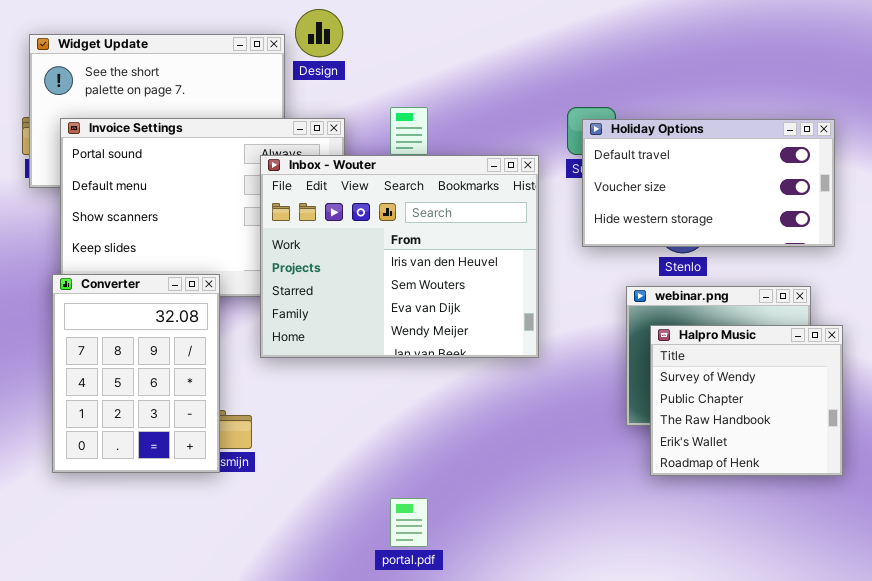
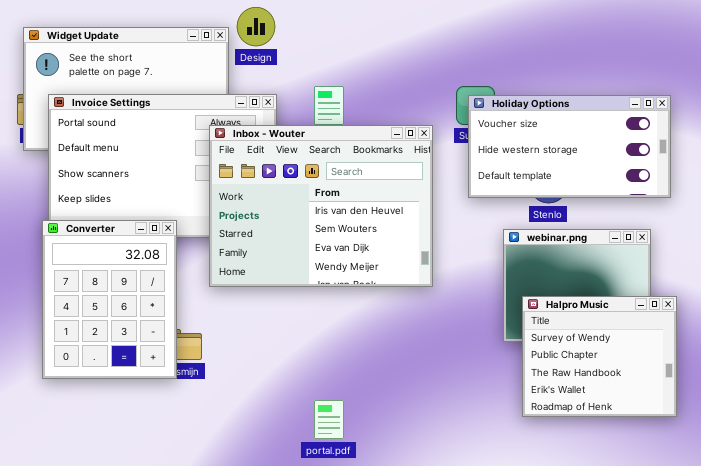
Holiday Options: [582,119,835,247] -> [468,95,671,198], scrolled down 1 row
Halpro Music: [650,325,843,476] -> [522,296,677,417], moved

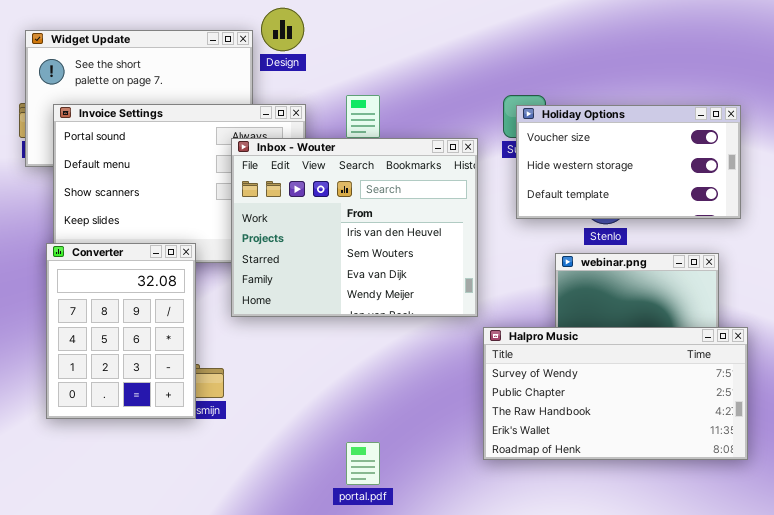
Halpro Music: [522,296,677,417] -> [483,327,748,460], resized

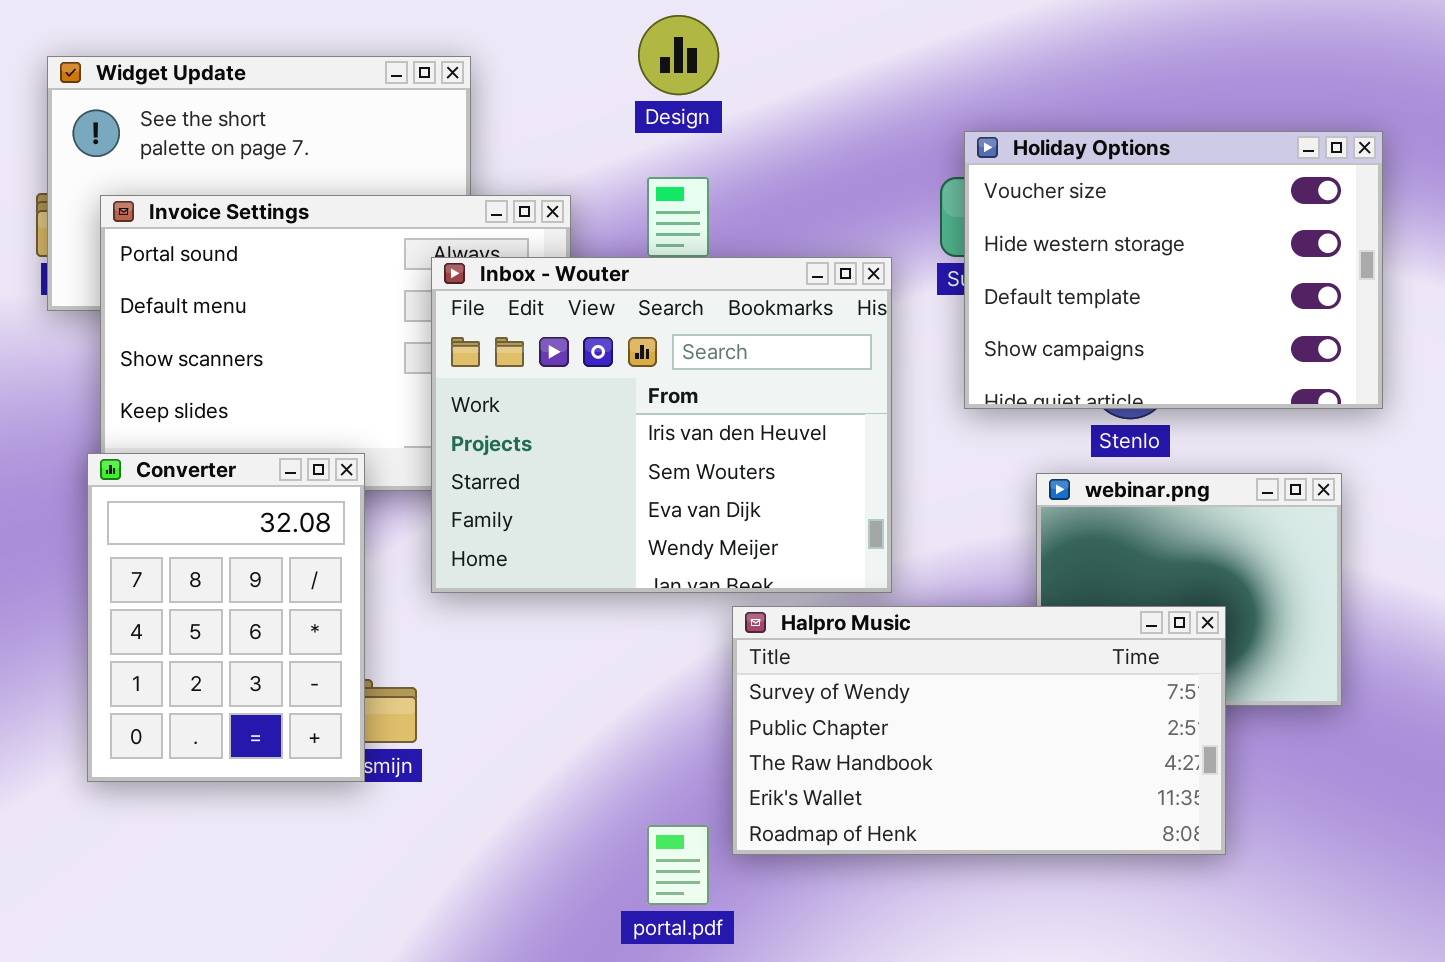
Design: [261,8,304,51] -> [638,15,719,95], moved
Holiday Options: [516,105,741,219] -> [964,131,1383,409], resized
Halpro Music: [483,327,748,460] -> [732,606,1226,855], moved

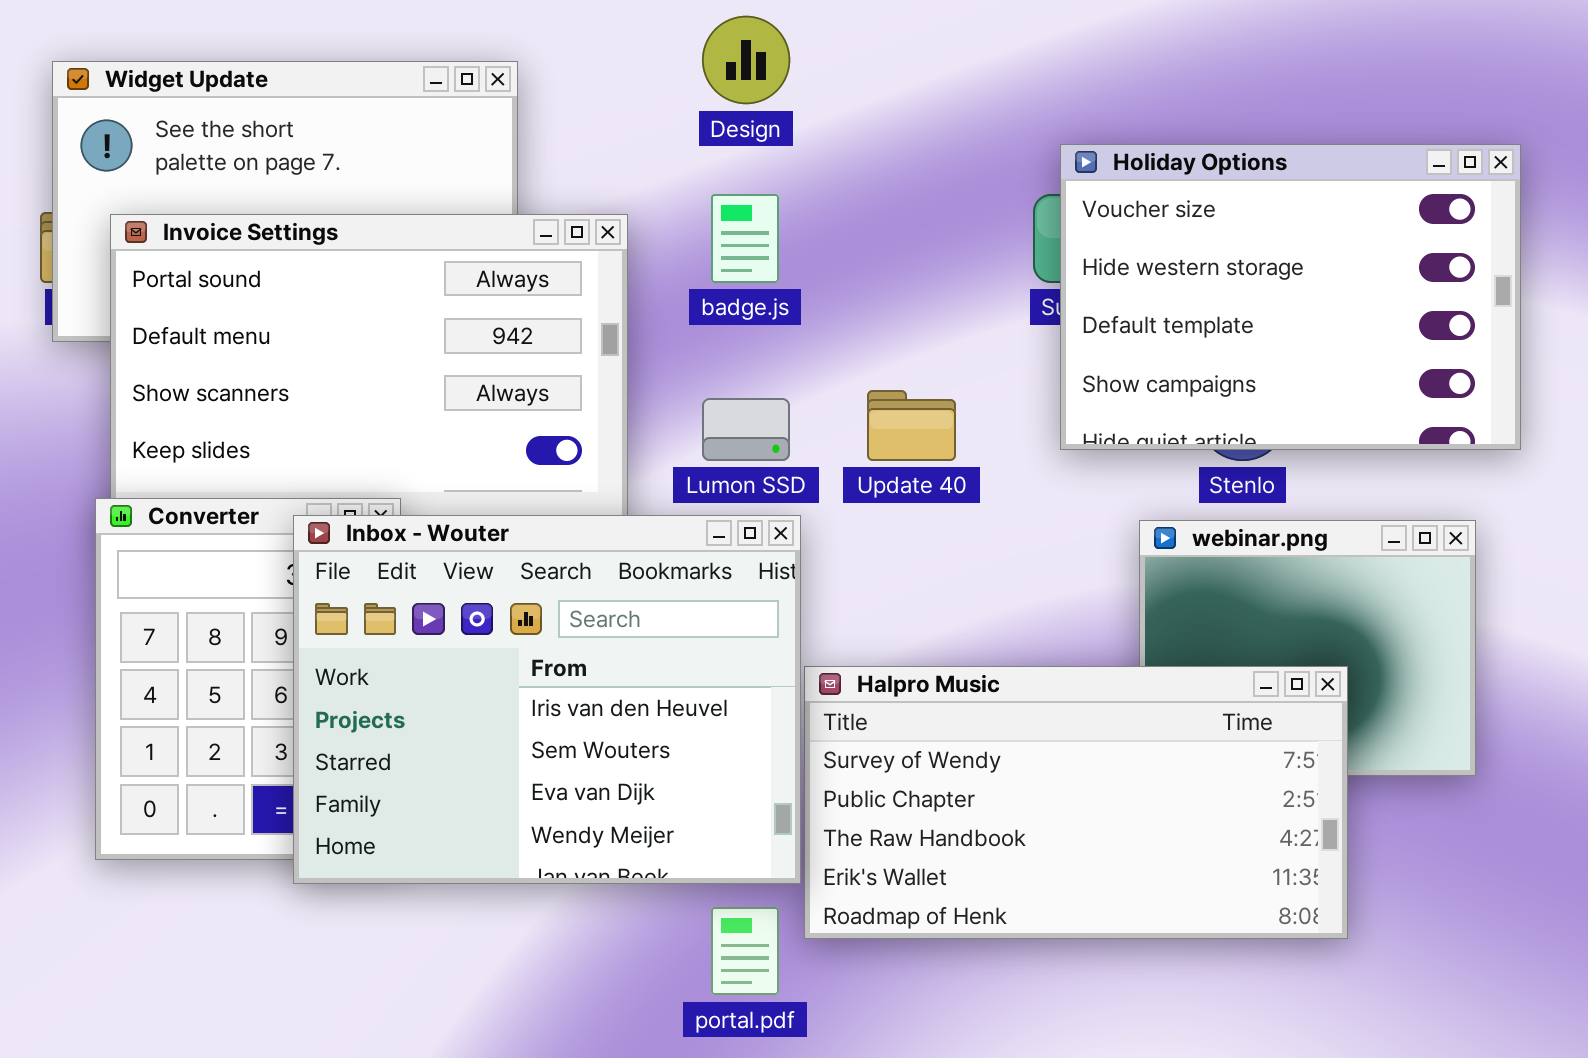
Inbox - Wouter: [431,257,892,593] -> [293,515,801,884], moved

